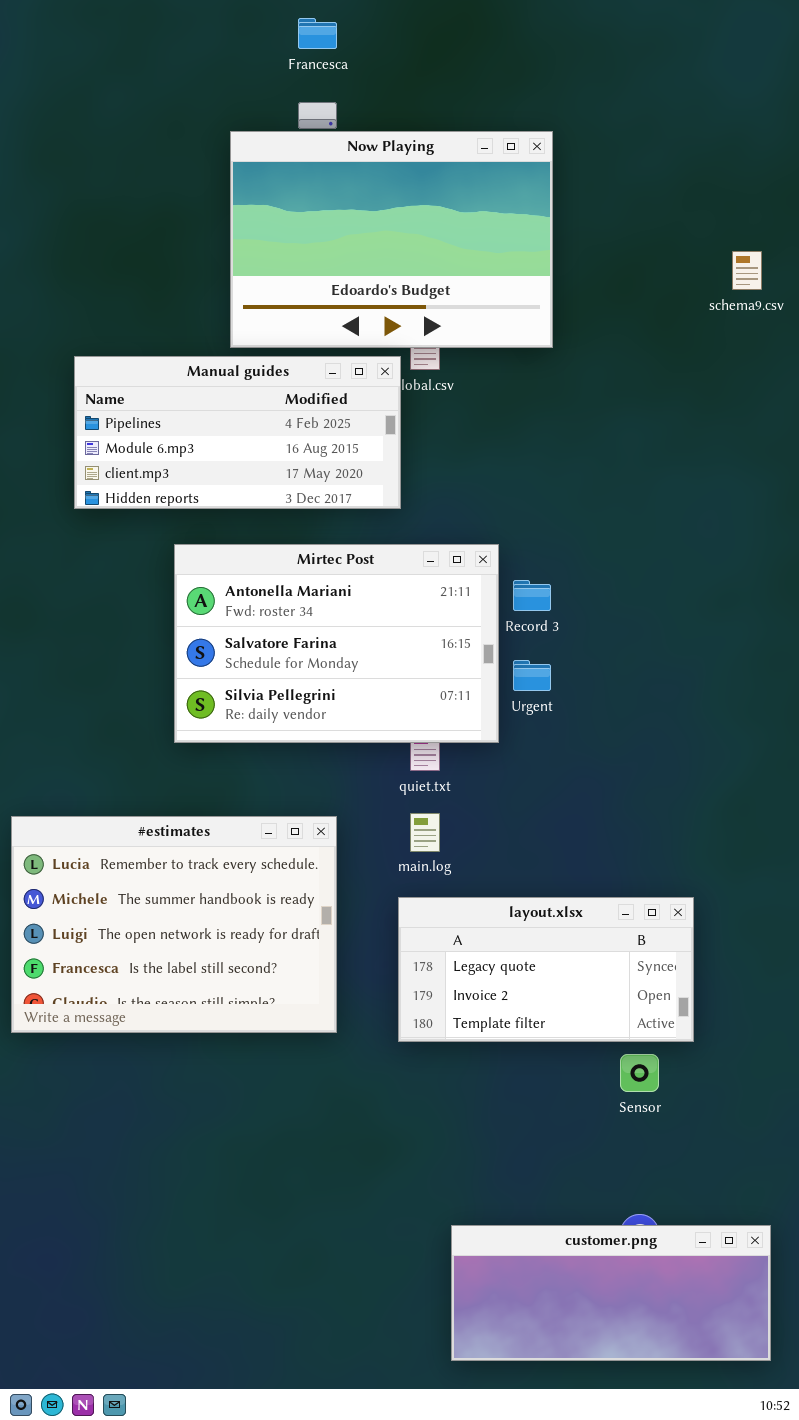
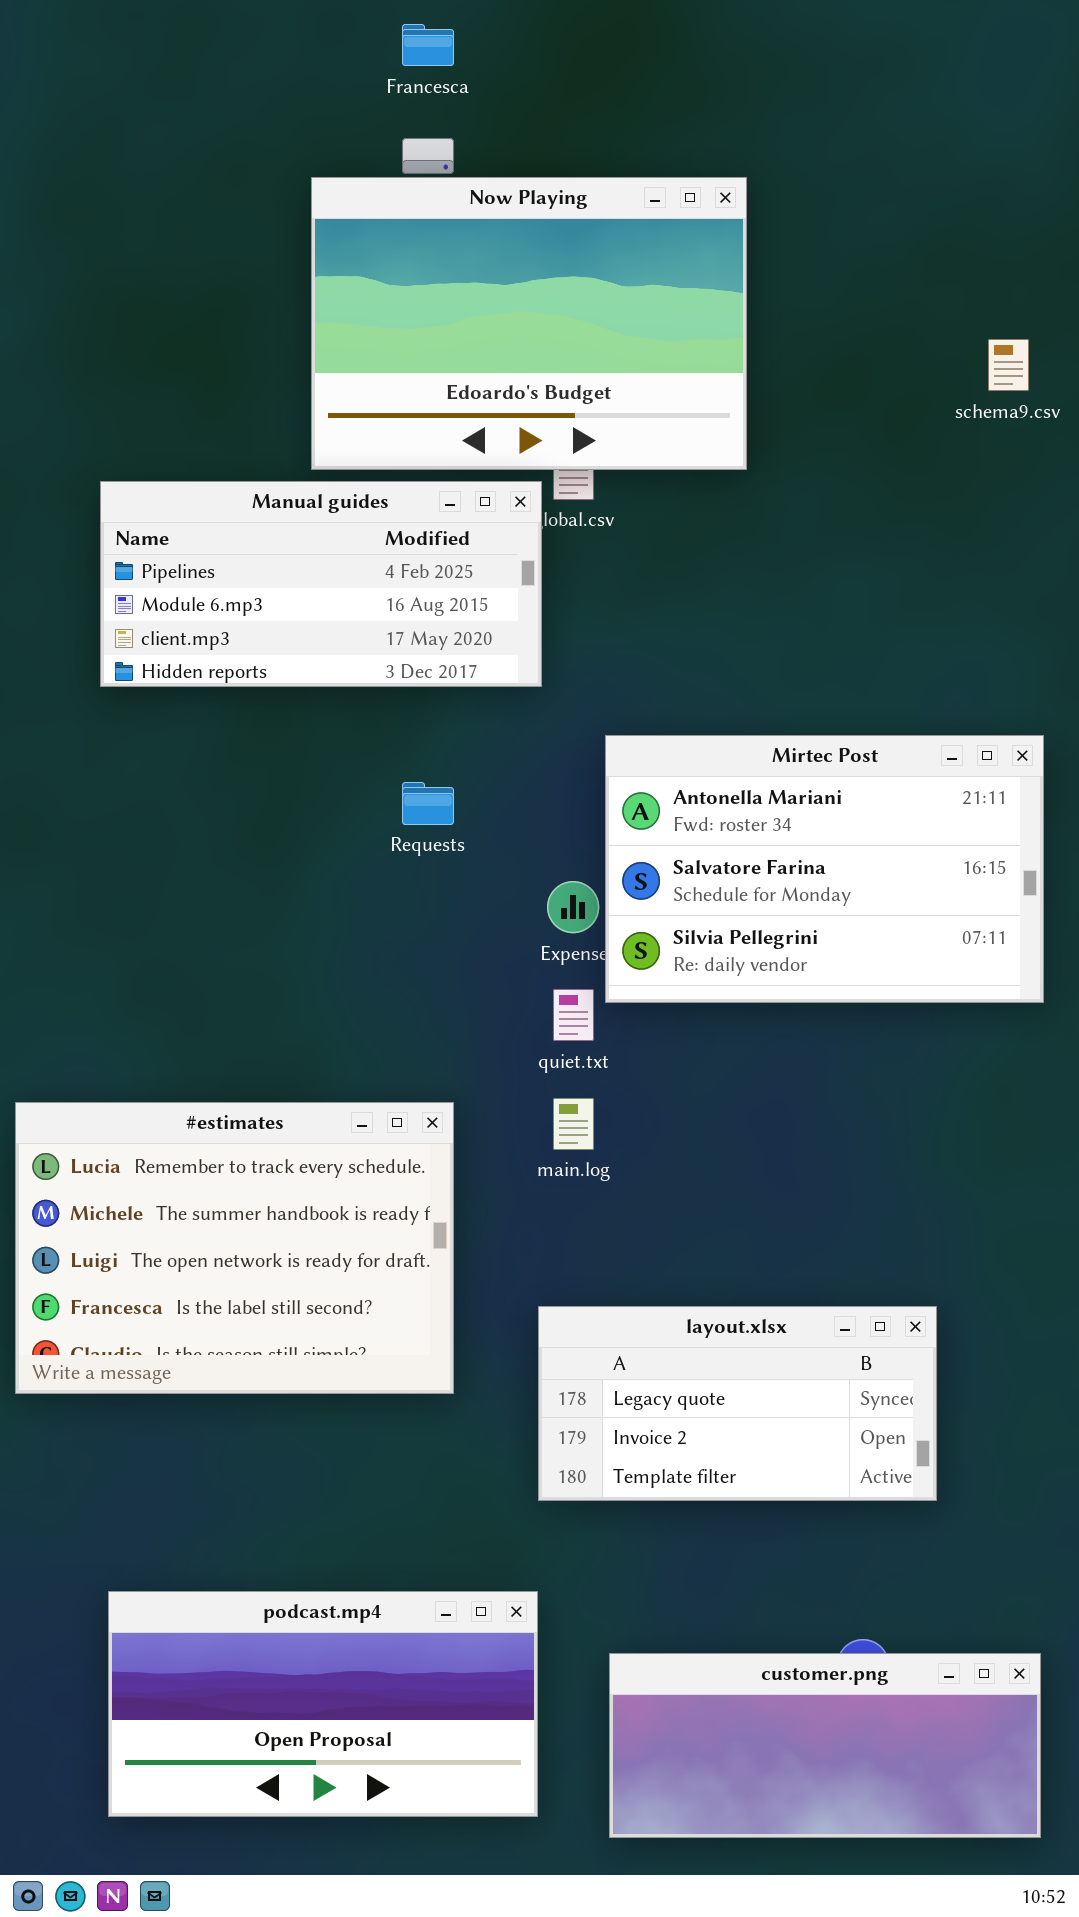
Mirtec Post: [174,544,499,743] -> [605,735,1044,1003], moved
layout.xlsx: [398,897,694,1042] -> [538,1306,937,1501], moved
podcast.mp4: none -> [108,1591,538,1817], opened

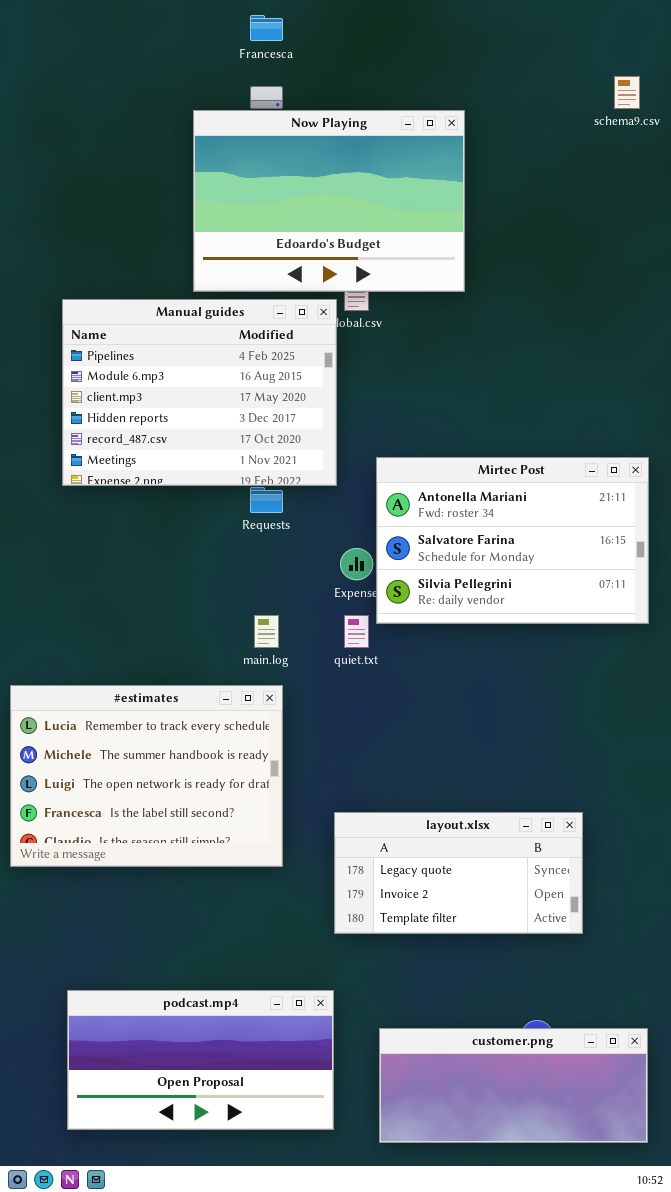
schema9.csv: [988,339,1029,391] -> [614,76,640,109], moved
Manual guides: [100,481,542,687] -> [62,299,337,486], resized
main.log: [553,1098,594,1150] -> [254,615,279,648], moved

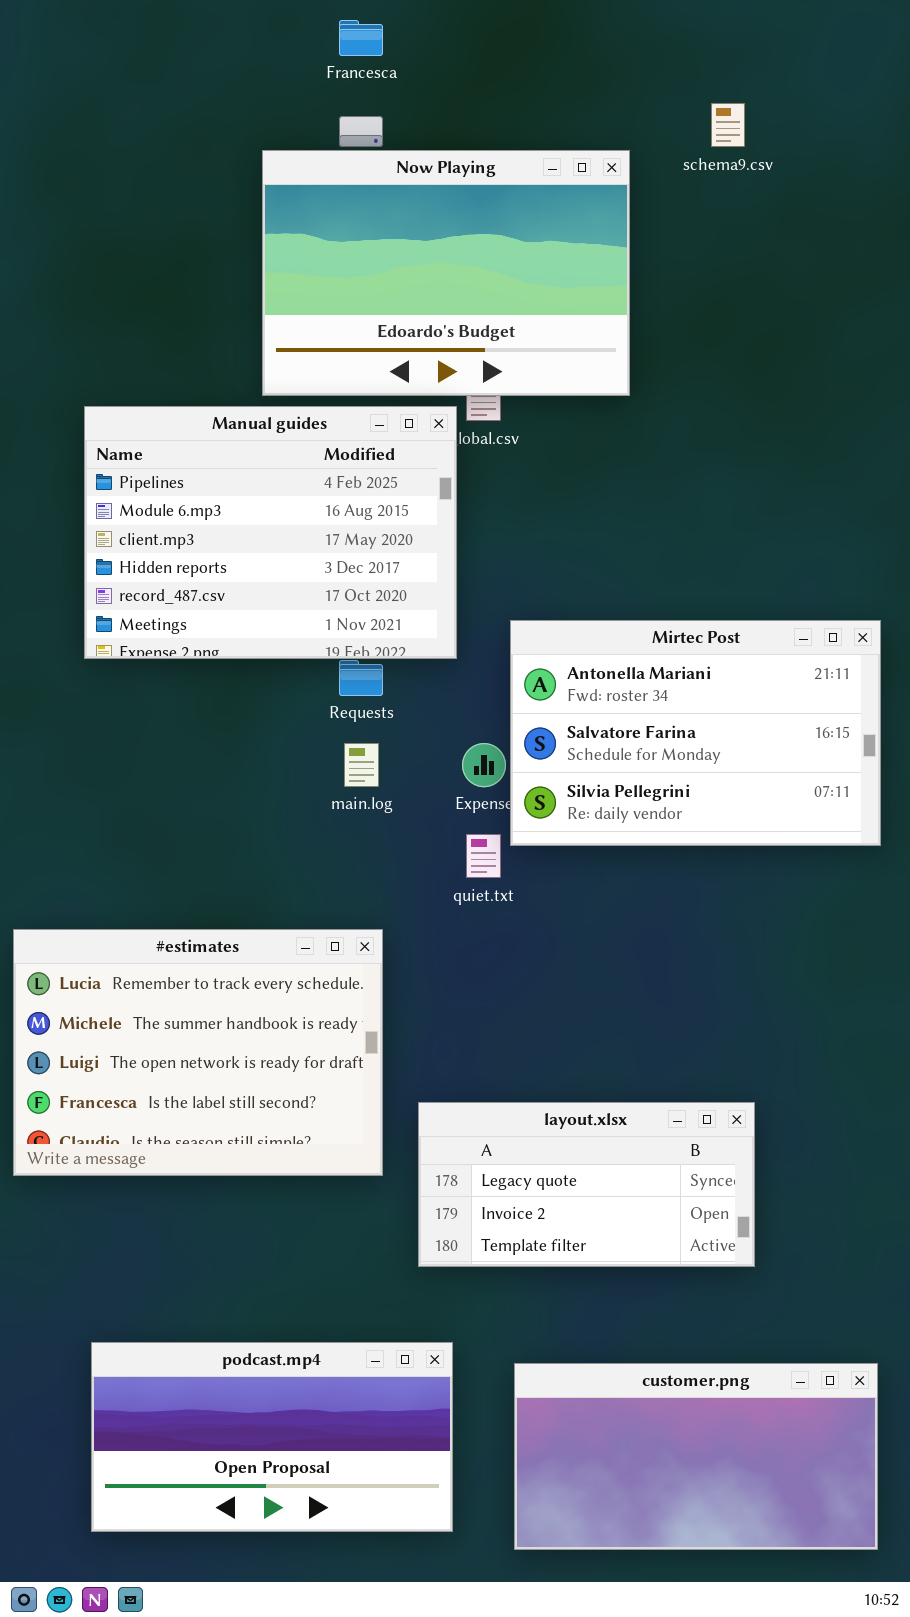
schema9.csv: [614,76,640,109] -> [711,103,745,147], moved
main.log: [254,615,279,648] -> [344,743,379,787], moved
layout.xlsx: [334,812,583,934] -> [418,1102,755,1267], moved
customer.png: [379,1028,648,1143] -> [514,1363,878,1550], resized

